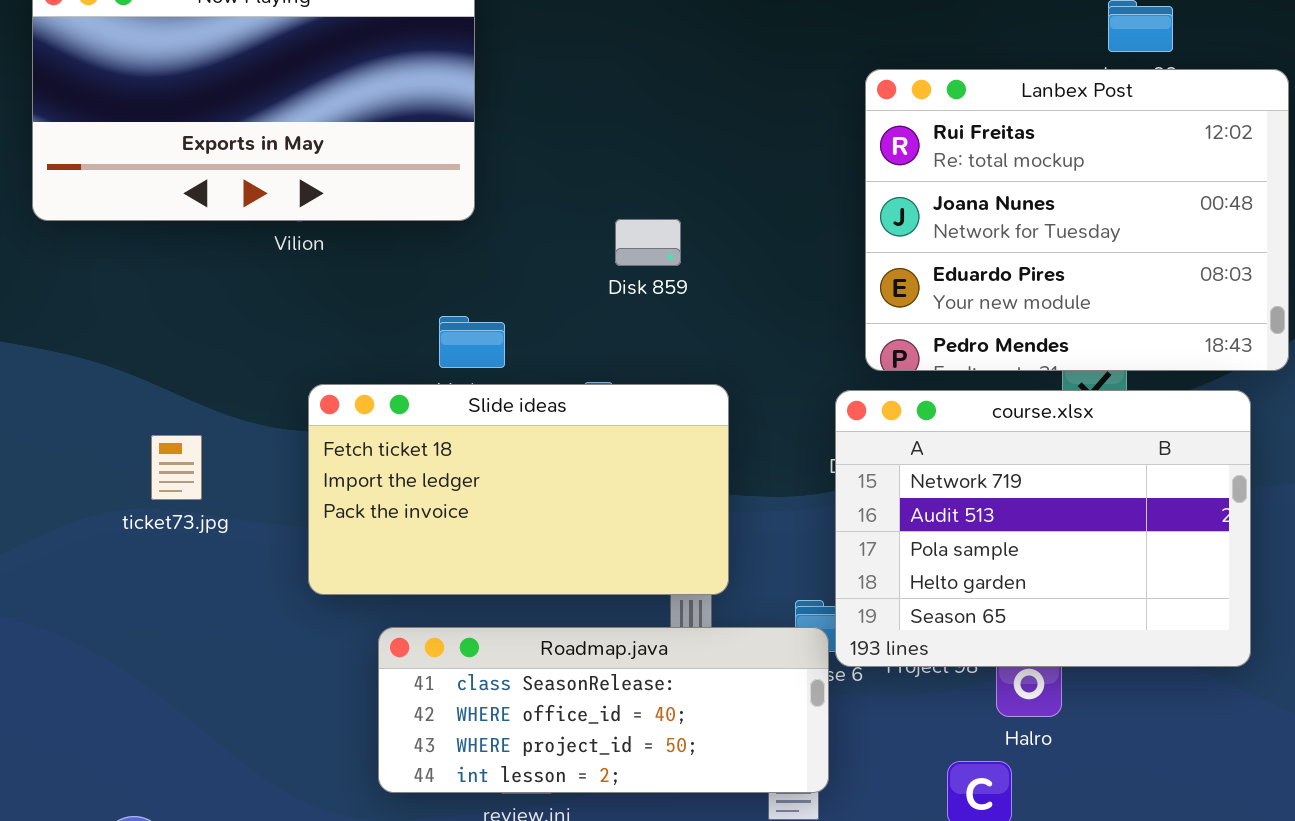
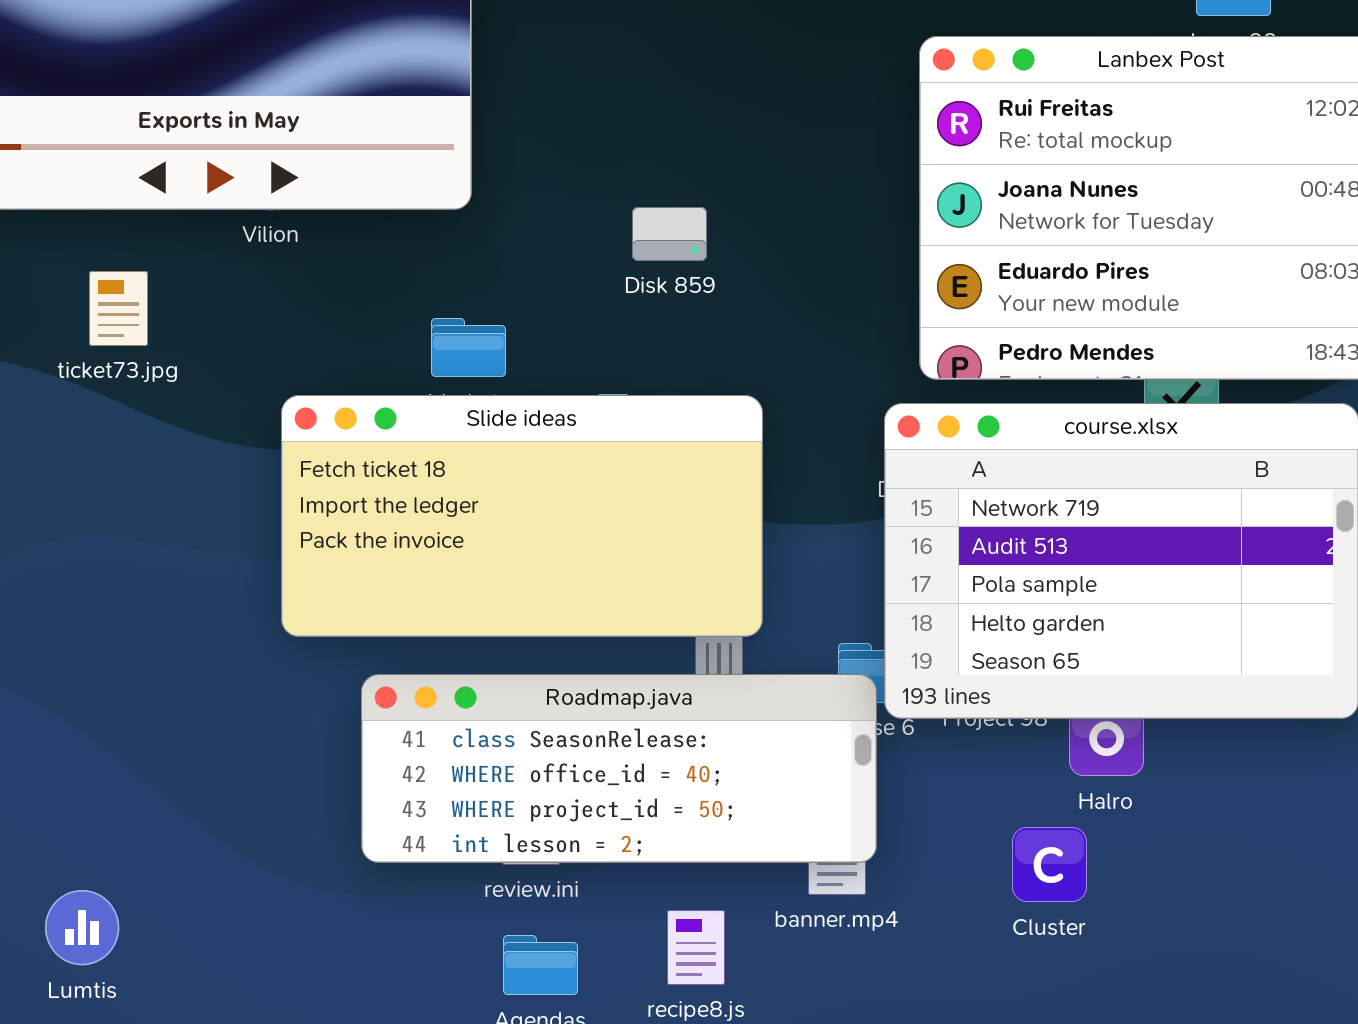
ticket73.jpg: [151,435,202,500] -> [89,271,148,346], moved

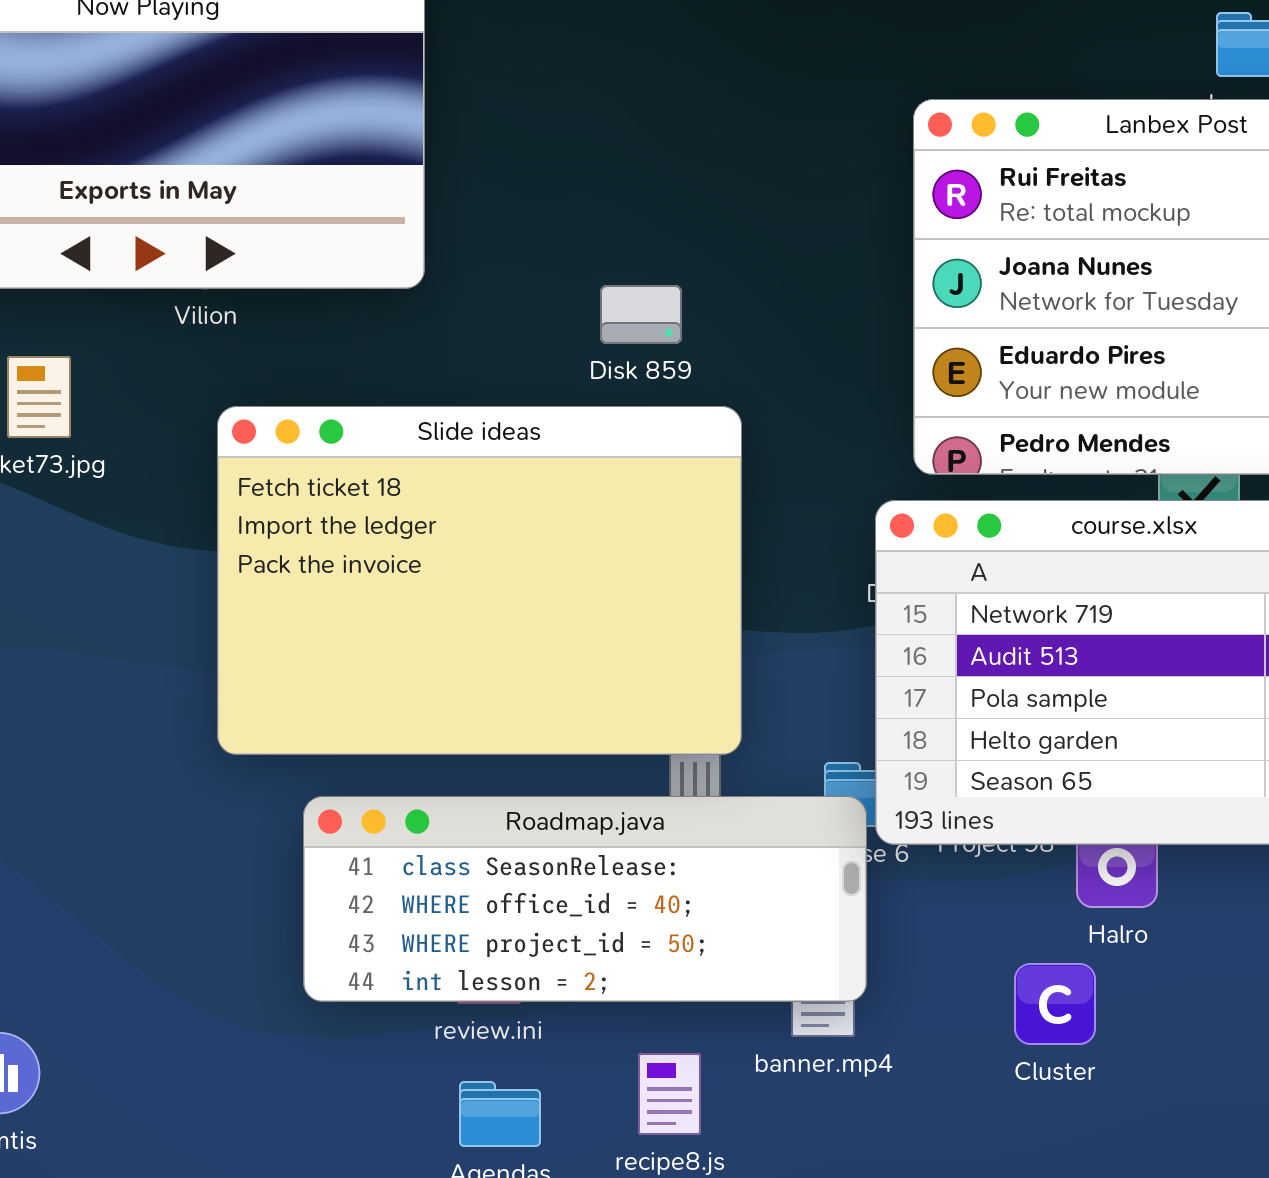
Slide ideas: [281,395,763,637] -> [217,406,742,755], resized

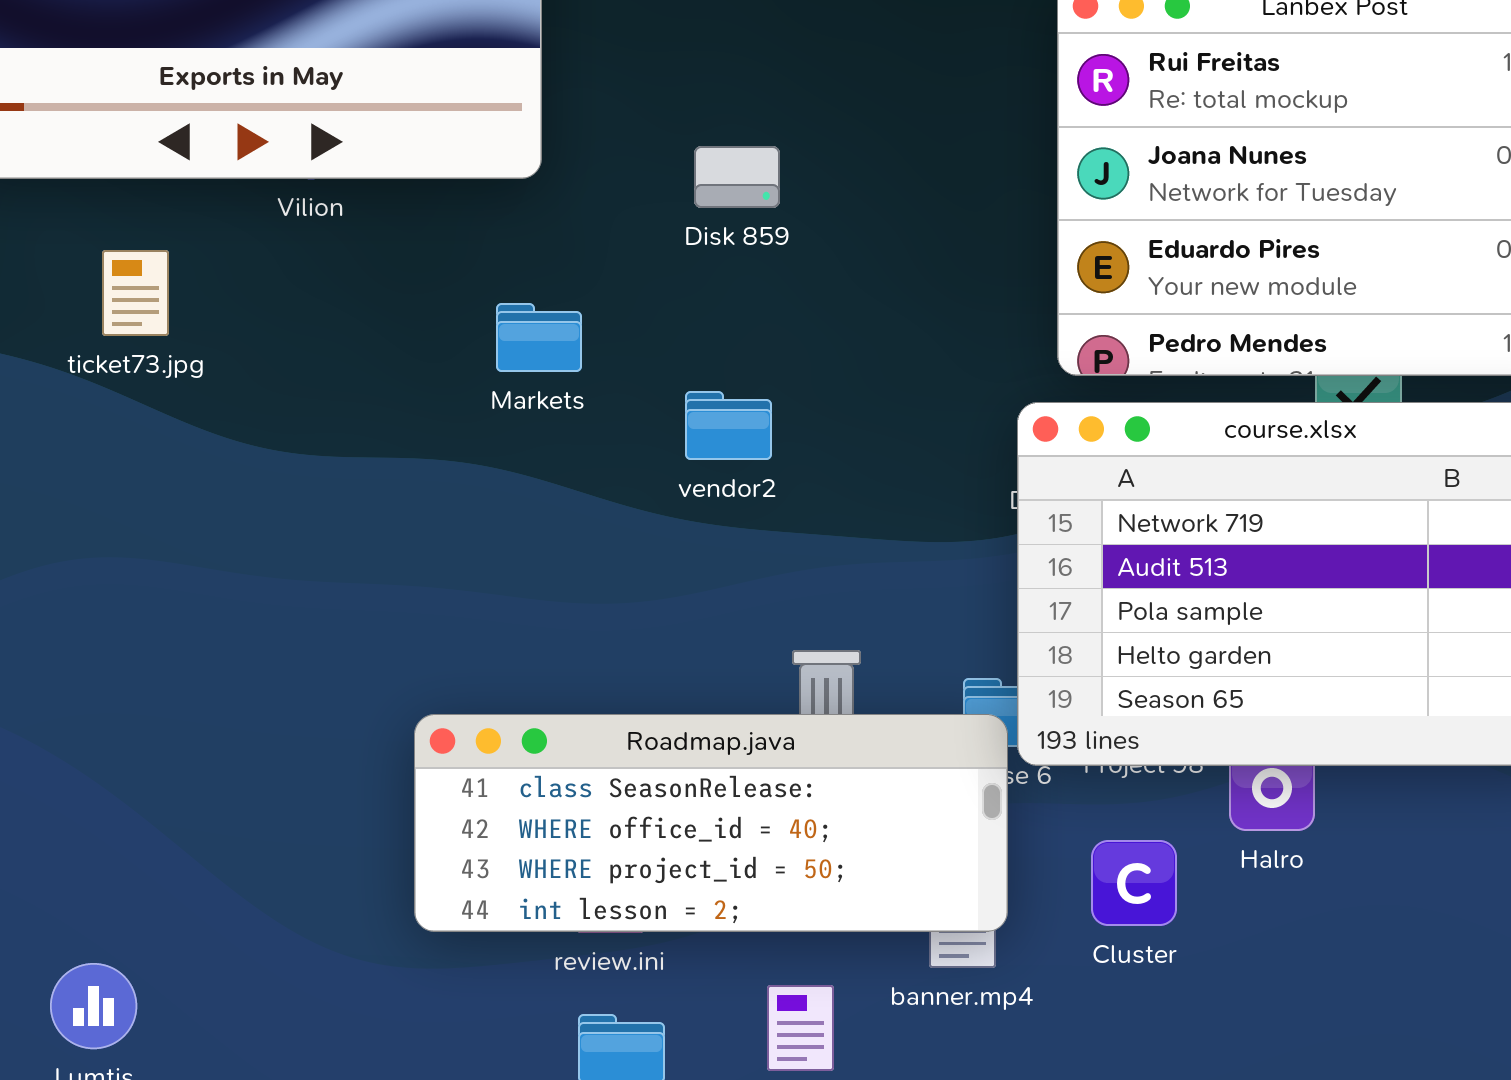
Disk 859: [600,285,682,344] -> [694,146,780,208], moved
Slide ideas: [217,406,742,755] -> none, closed
Cluster: [1014,963,1096,1045] -> [1091,840,1177,926], moved

